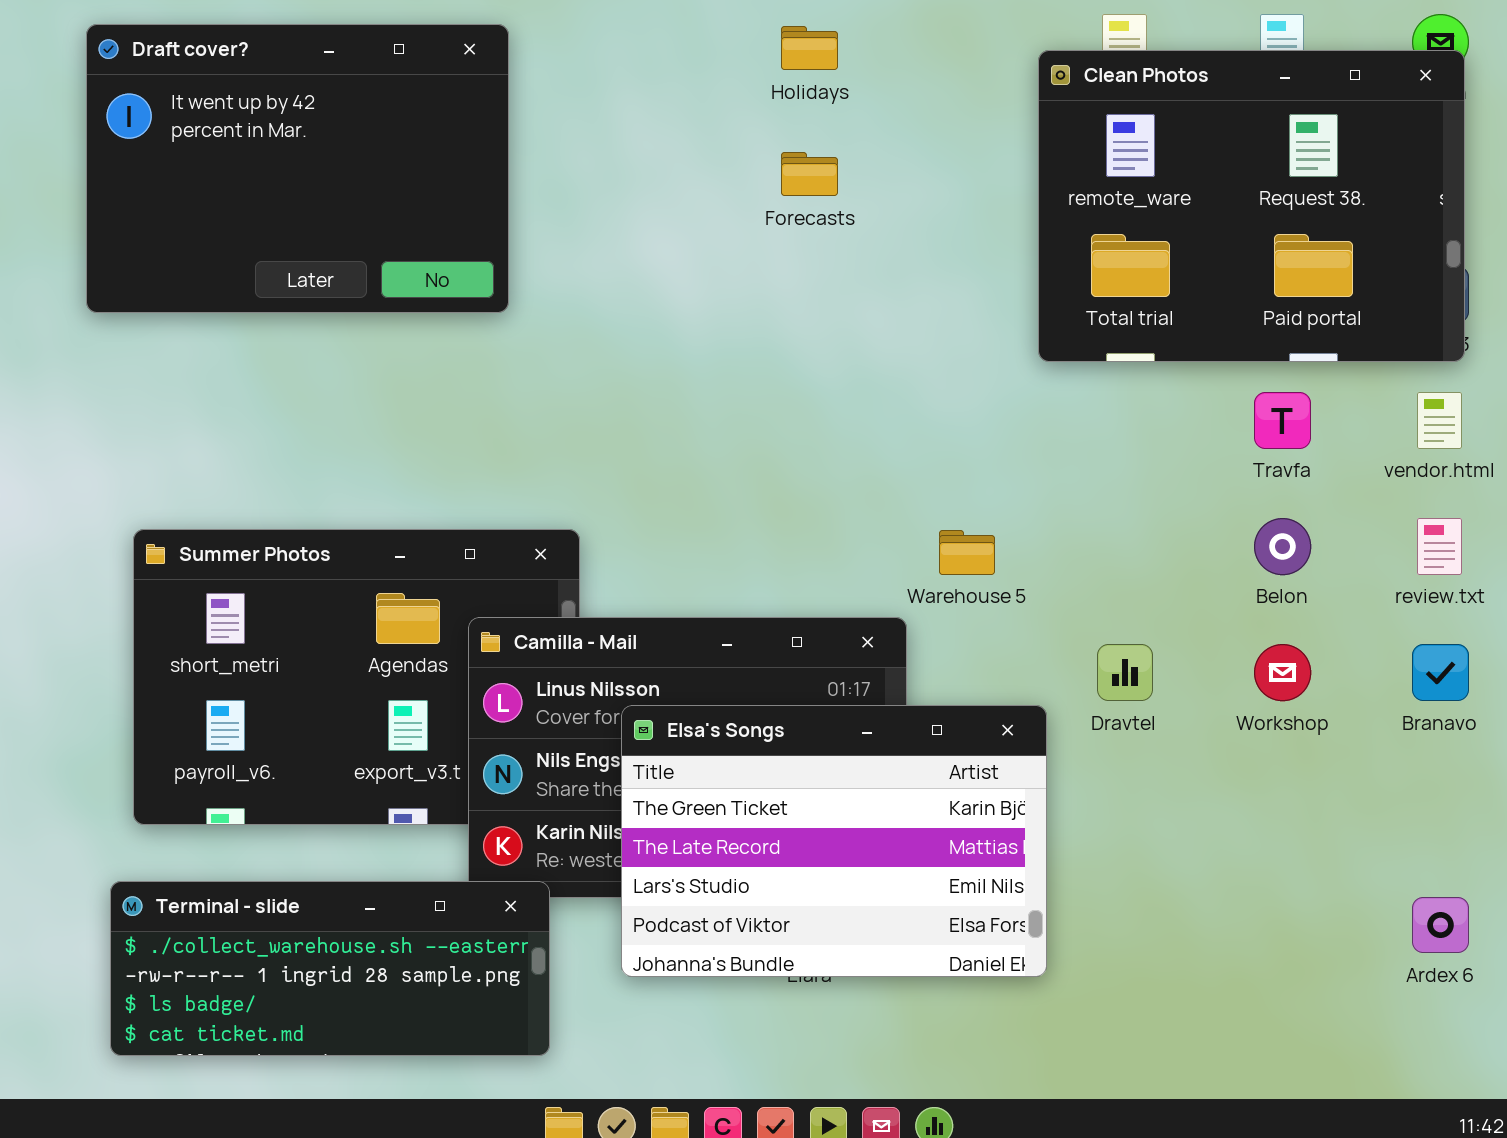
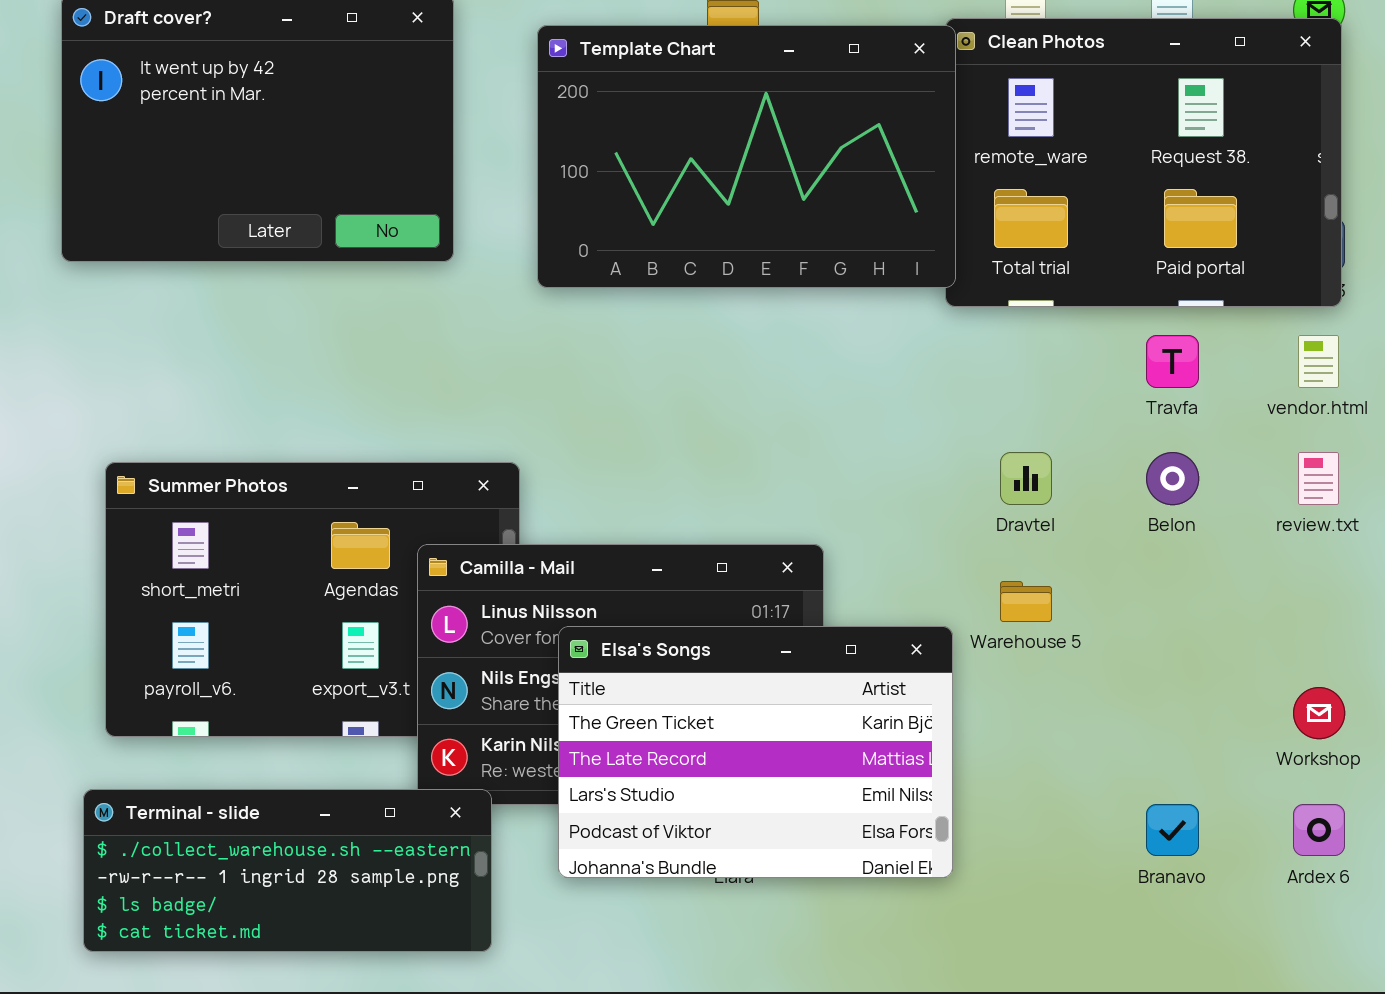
Template Chart: none -> [537,25,956,288], opened
Warehouse 5: [939,530,995,575] -> [1000,581,1052,622], moved
Dravtel: [1097,644,1153,701] -> [1000,452,1052,505], moved
Workshop: [1254,644,1311,701] -> [1293,687,1345,739], moved
Branavo: [1412,644,1469,701] -> [1146,804,1199,856], moved

